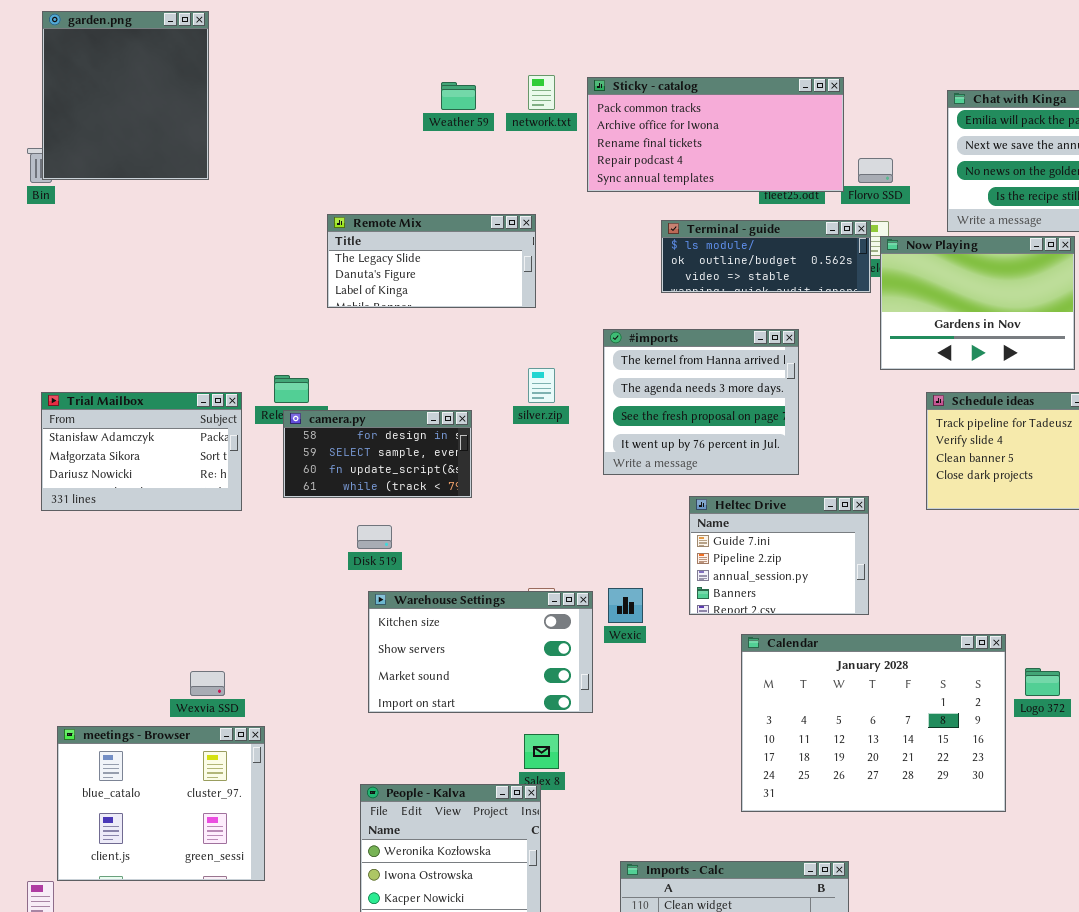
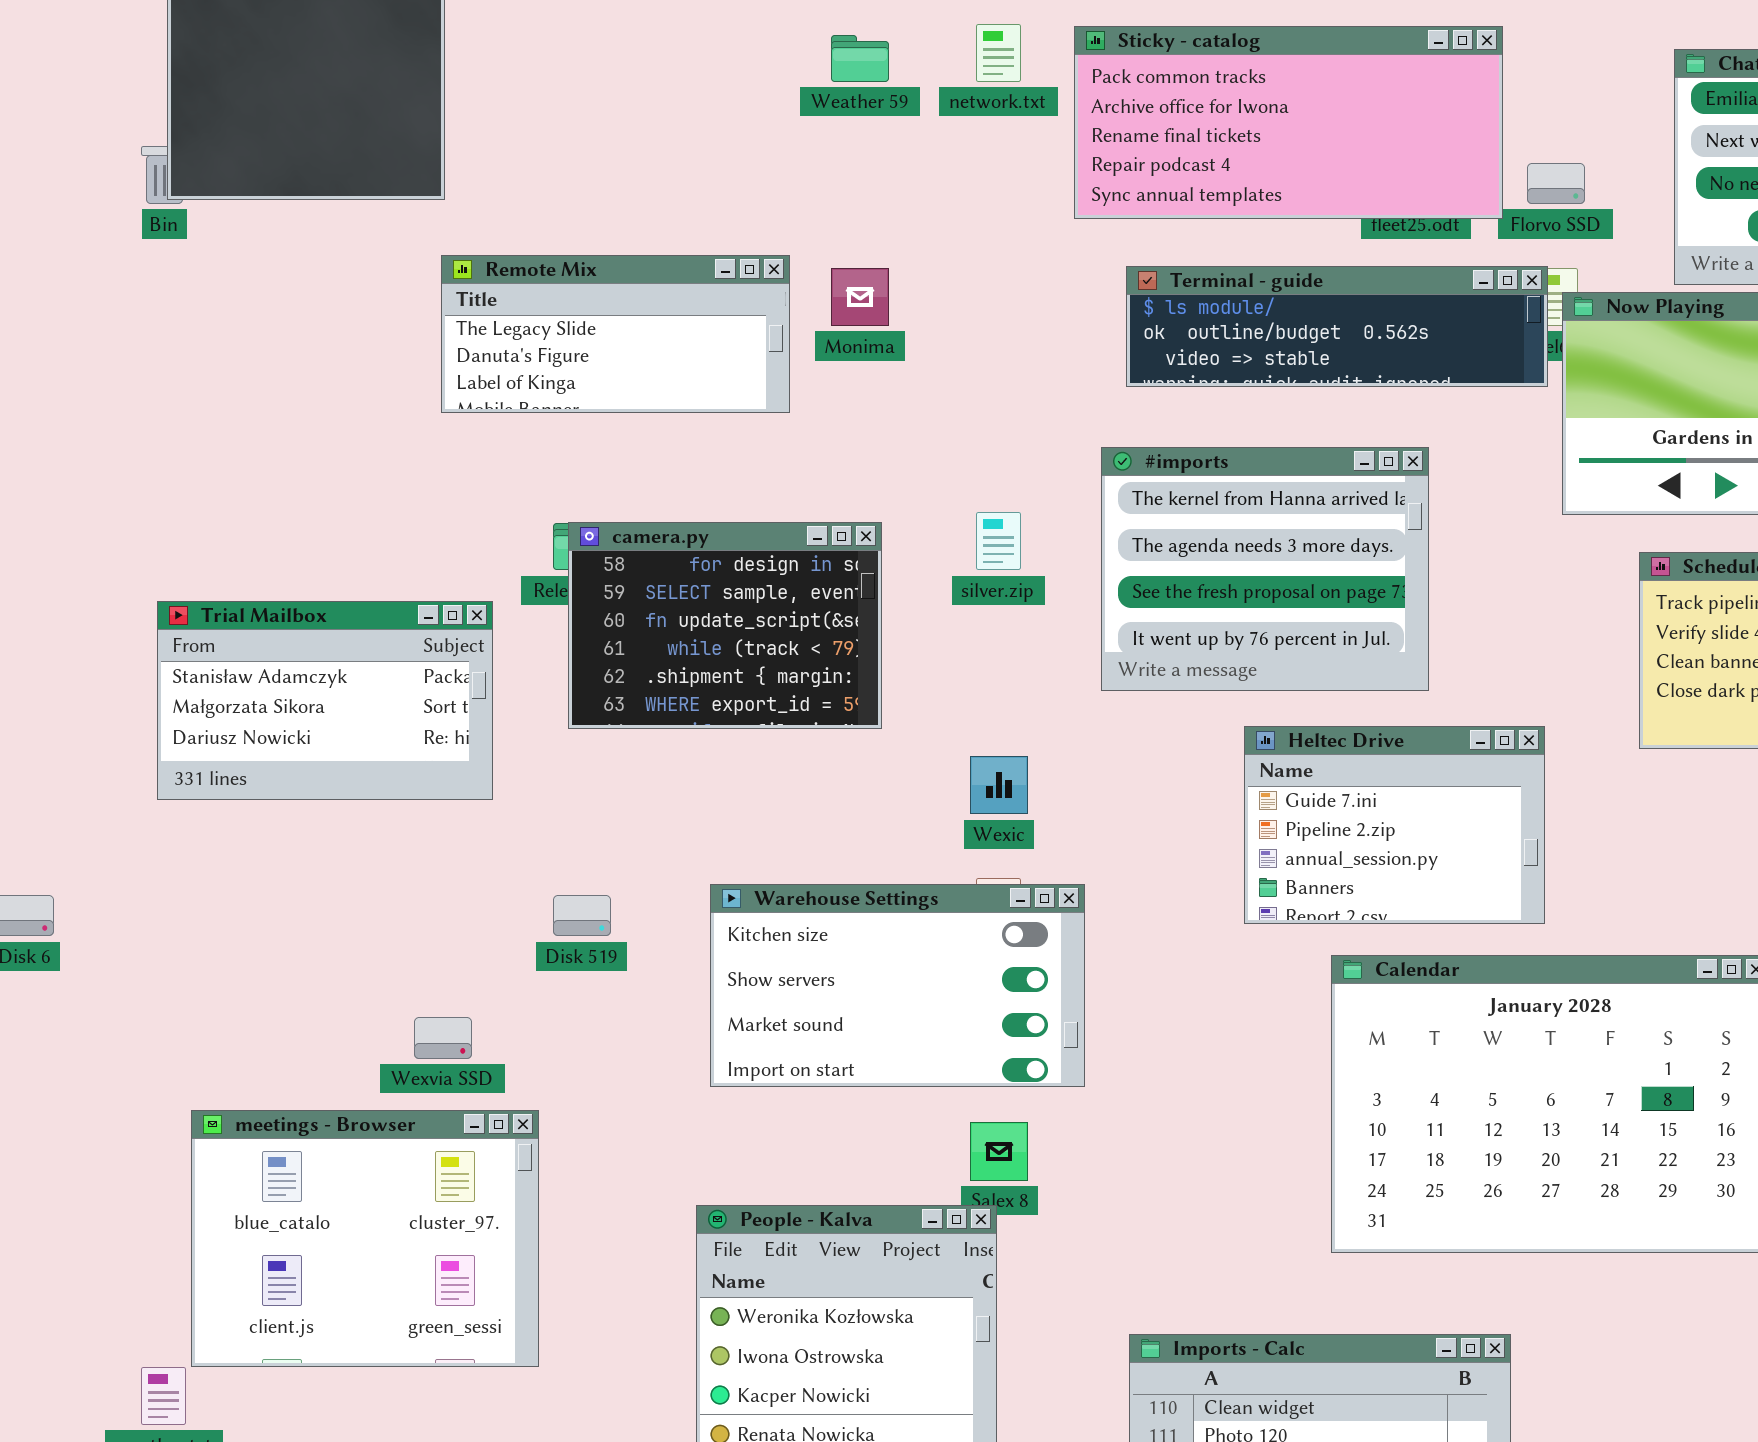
Remote Mix: [327,214,536,308] -> [441,255,790,413], moved
Terminal - guide: [661,220,871,293] -> [1126,266,1548,387], resized
Trial Mailbox: [41,392,242,511] -> [157,601,493,800], moved
camera.py: [283,410,472,498] -> [568,522,882,729], resized
Disk 519: [357,525,392,549] -> [553,895,611,936], moved
Wexic: [608,588,643,623] -> [970,756,1028,814], moved

